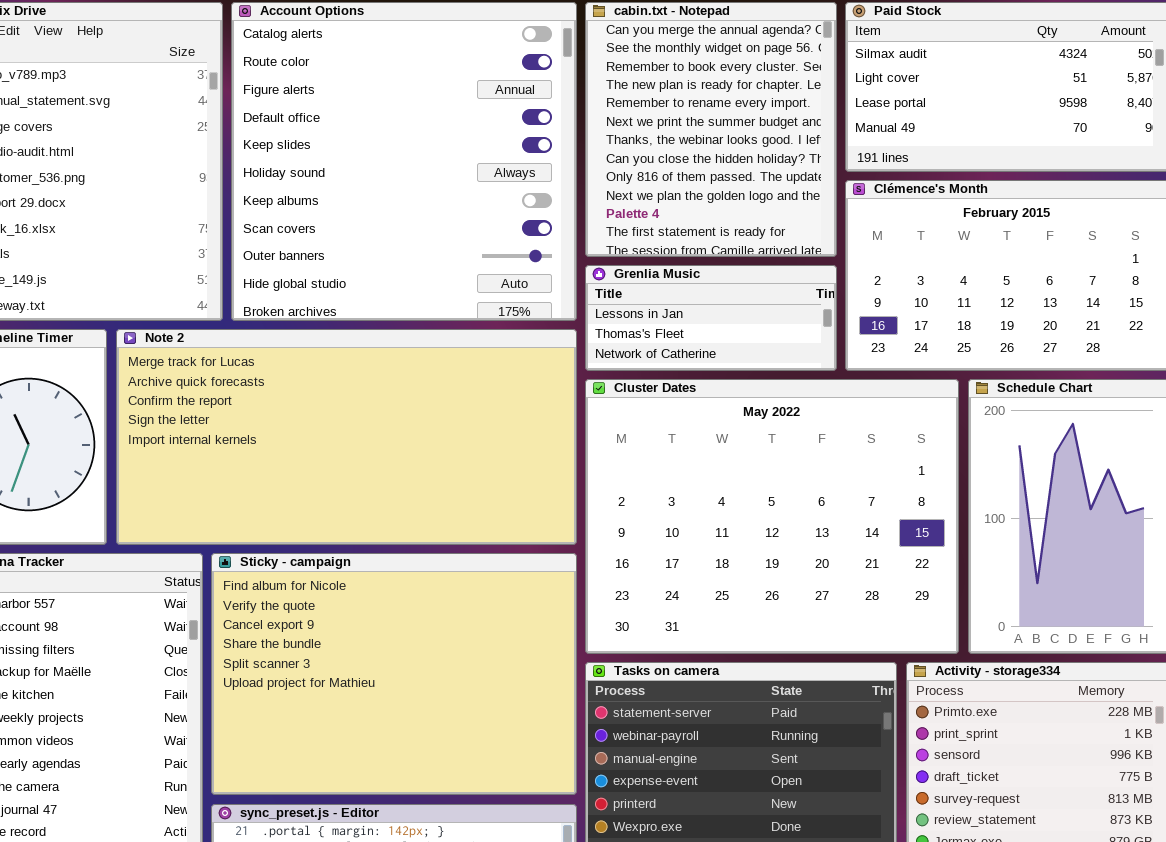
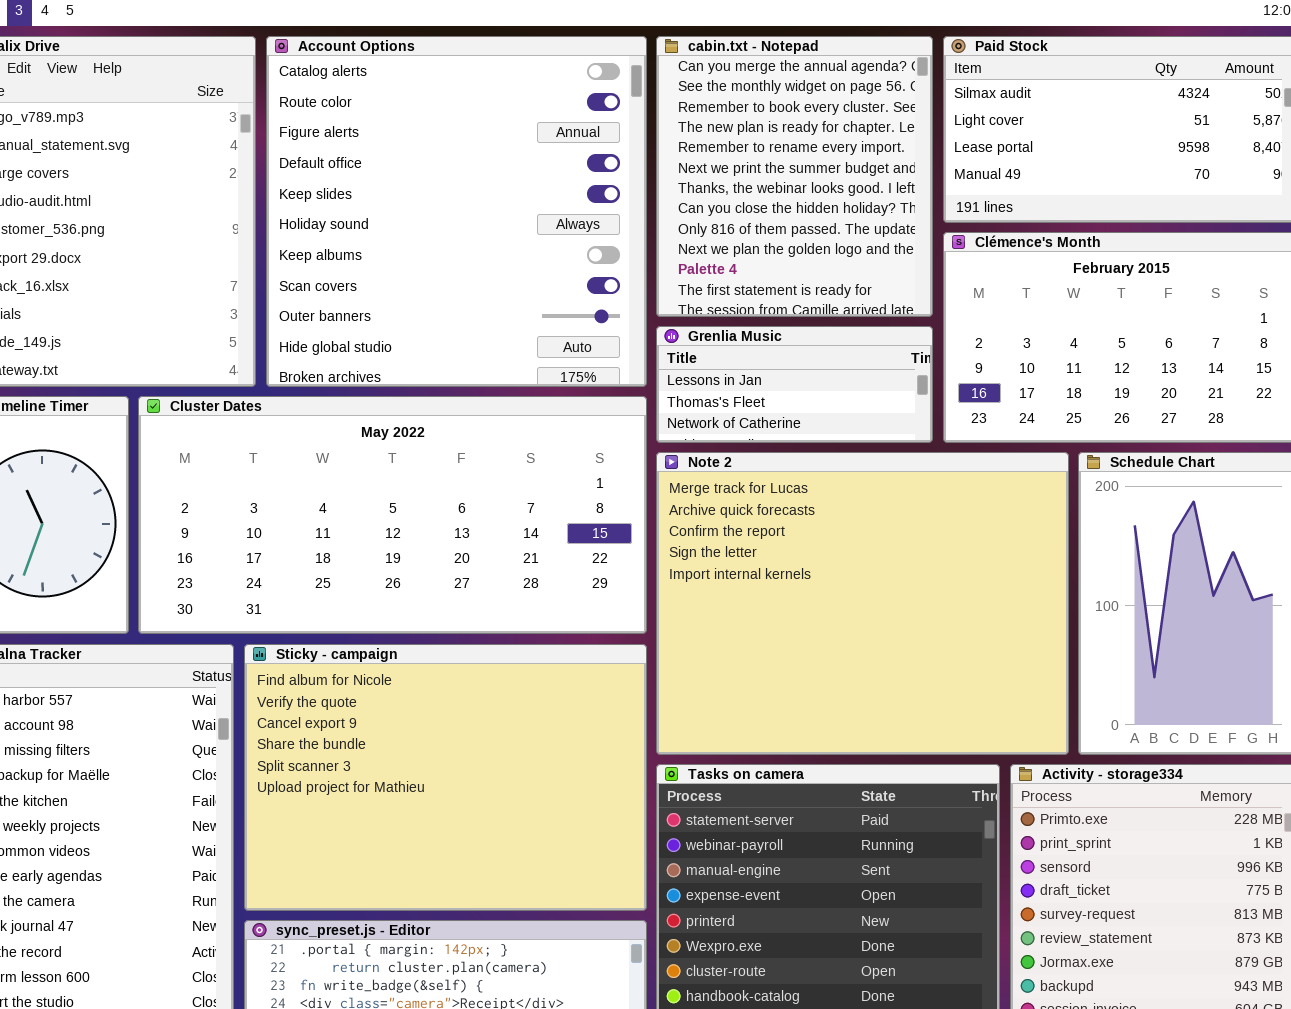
Note 2: [116,329,577,545] -> [656,452,1069,755], moved, resized
Cluster Dates: [585,379,959,654] -> [138,396,647,634], moved, resized

